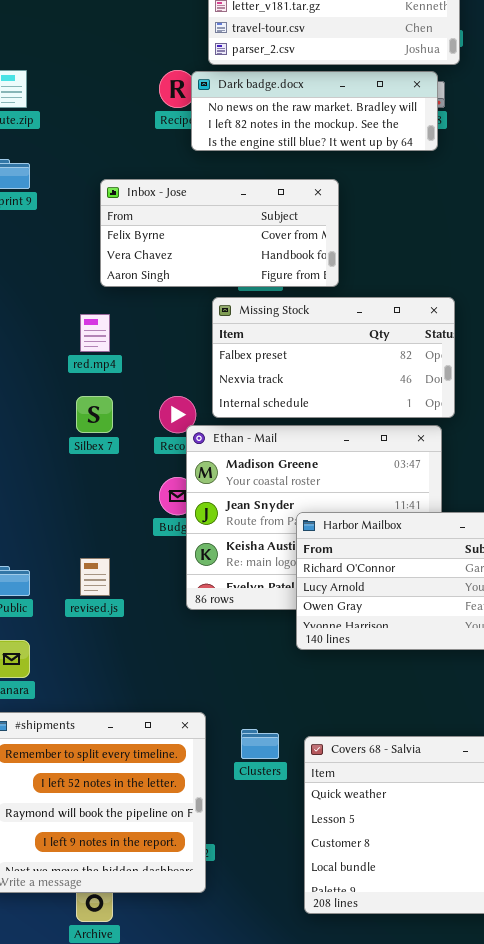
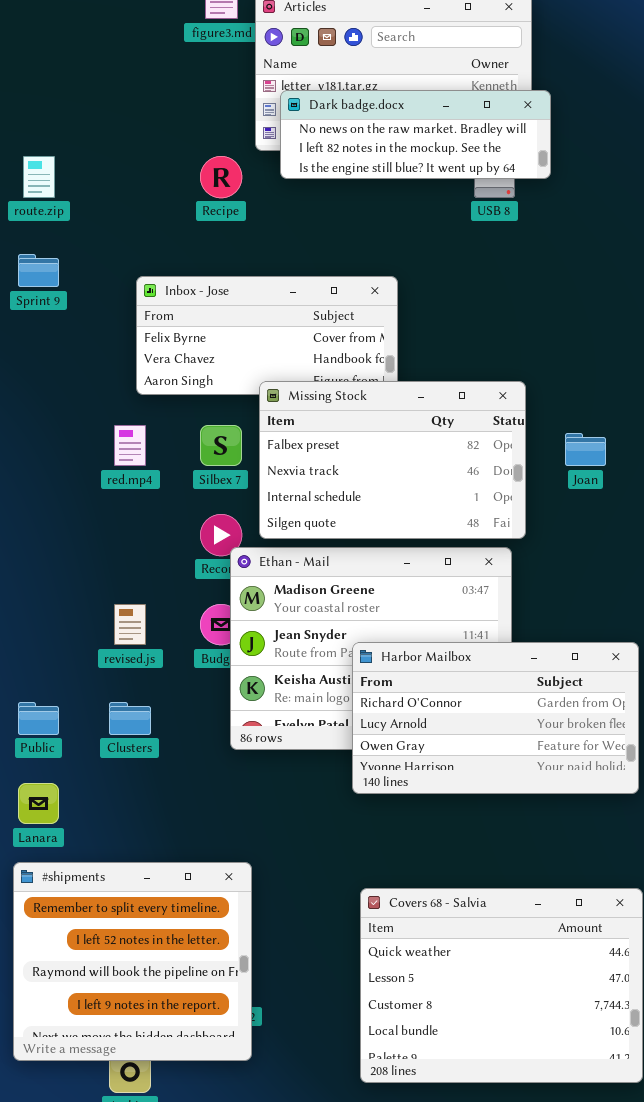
Dark badge.docx: [191,71,438,151] -> [280,90,551,179], moved
Missing Stock: [212,297,455,418] -> [259,381,526,539], resized
Silbex 7: [76,396,113,433] -> [200,425,242,466], moved
revised.js: [80,558,110,596] -> [114,604,146,645], moved
Clusters: [241,729,279,759] -> [109,702,151,735], moved

